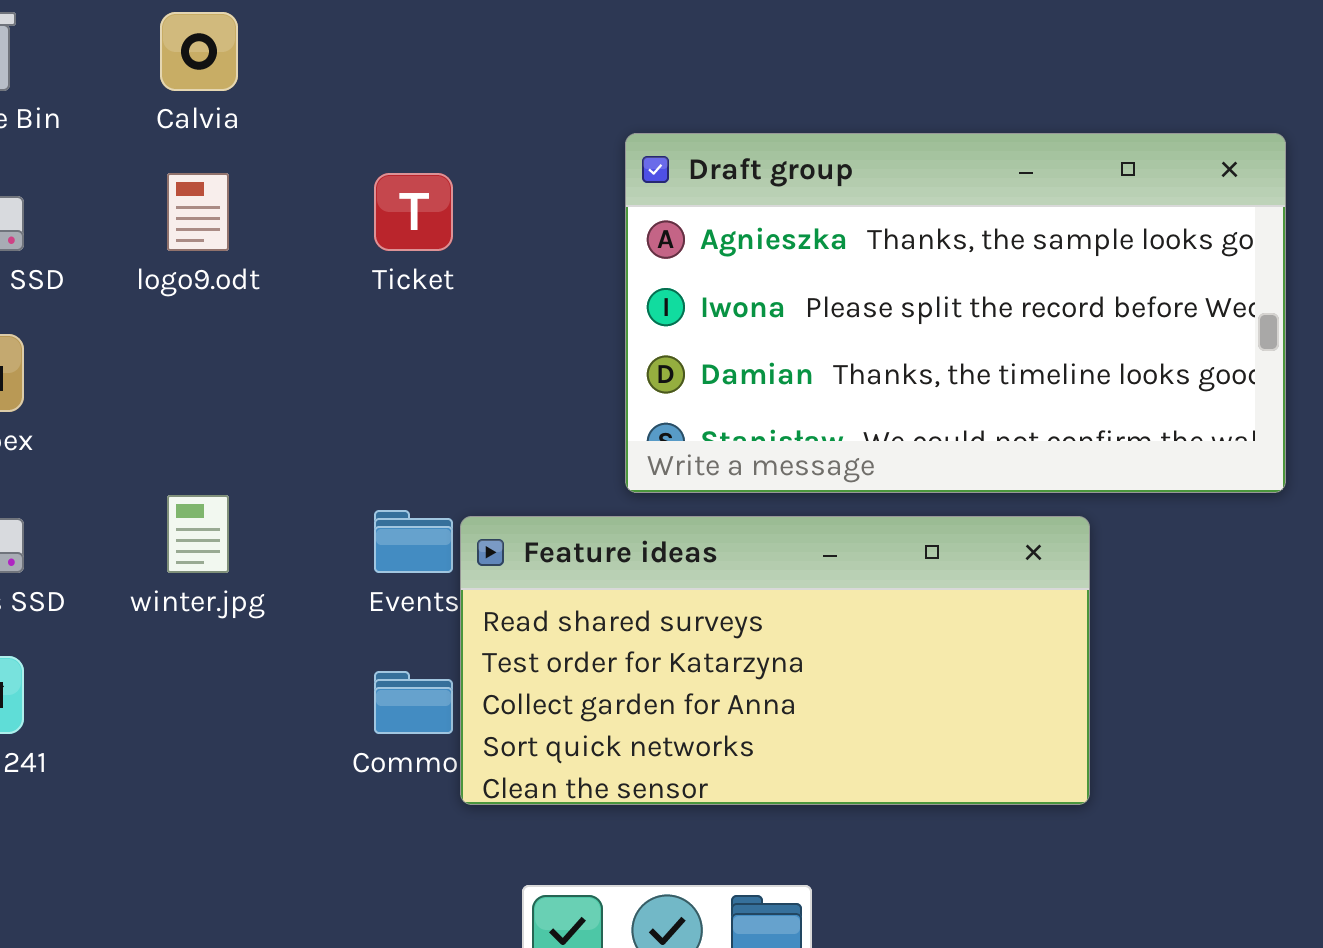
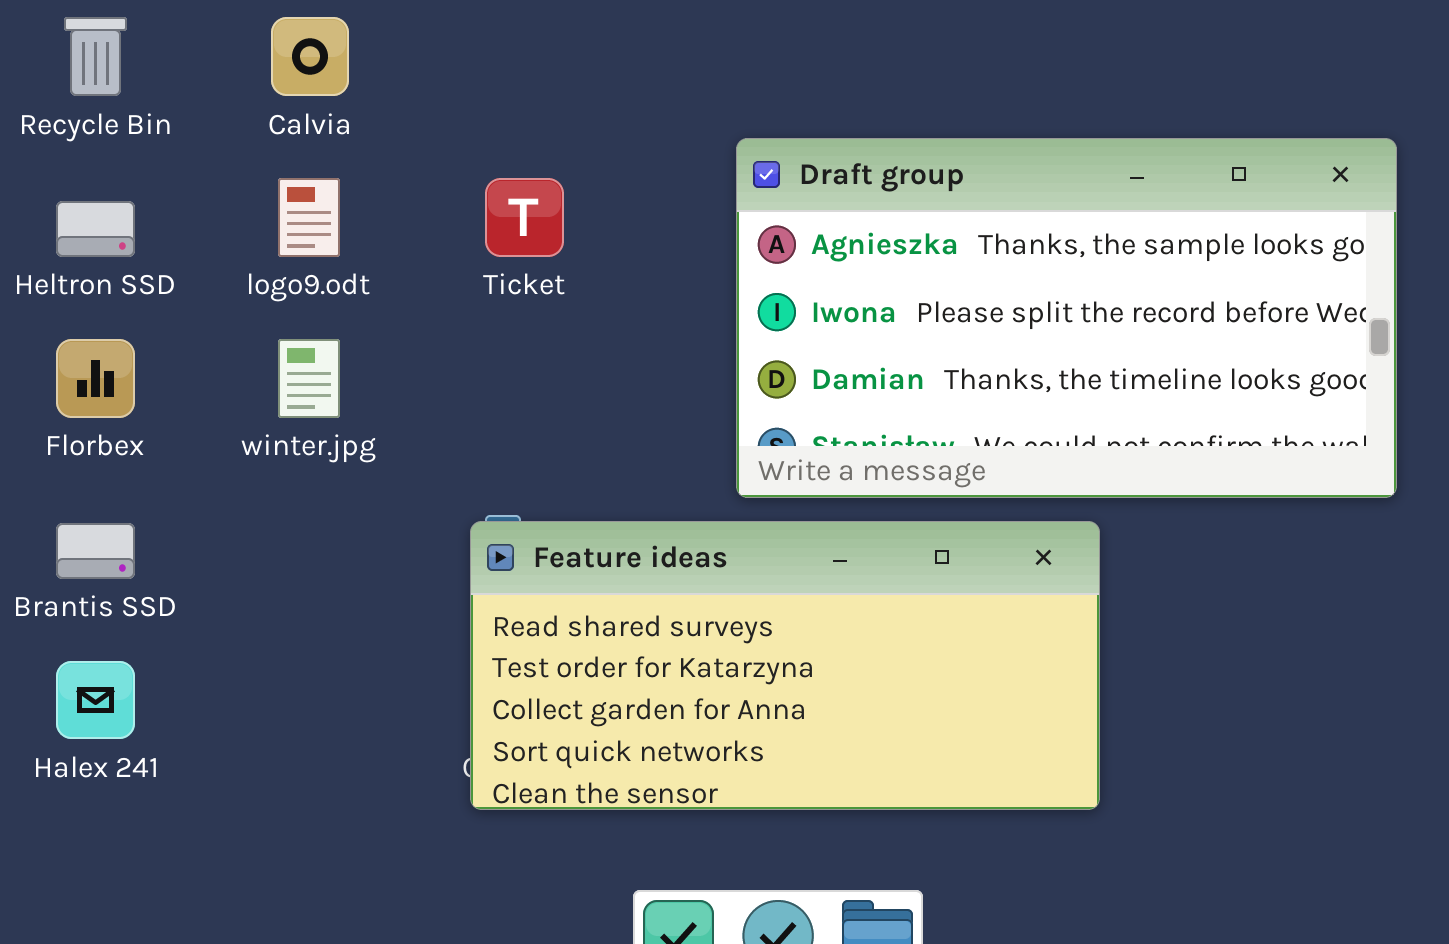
winter.jpg: [167,495,229,573] -> [278,339,340,418], moved
Feature ideas: [460,516,1090,805] -> [470,521,1100,810], moved

